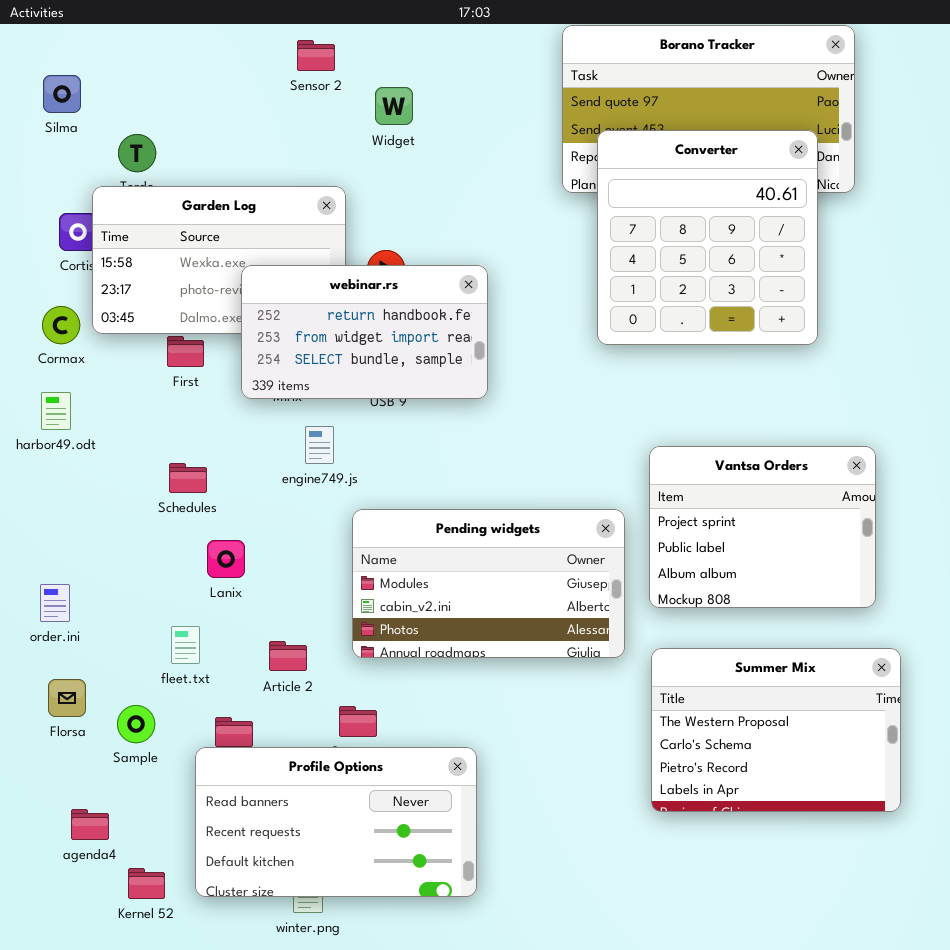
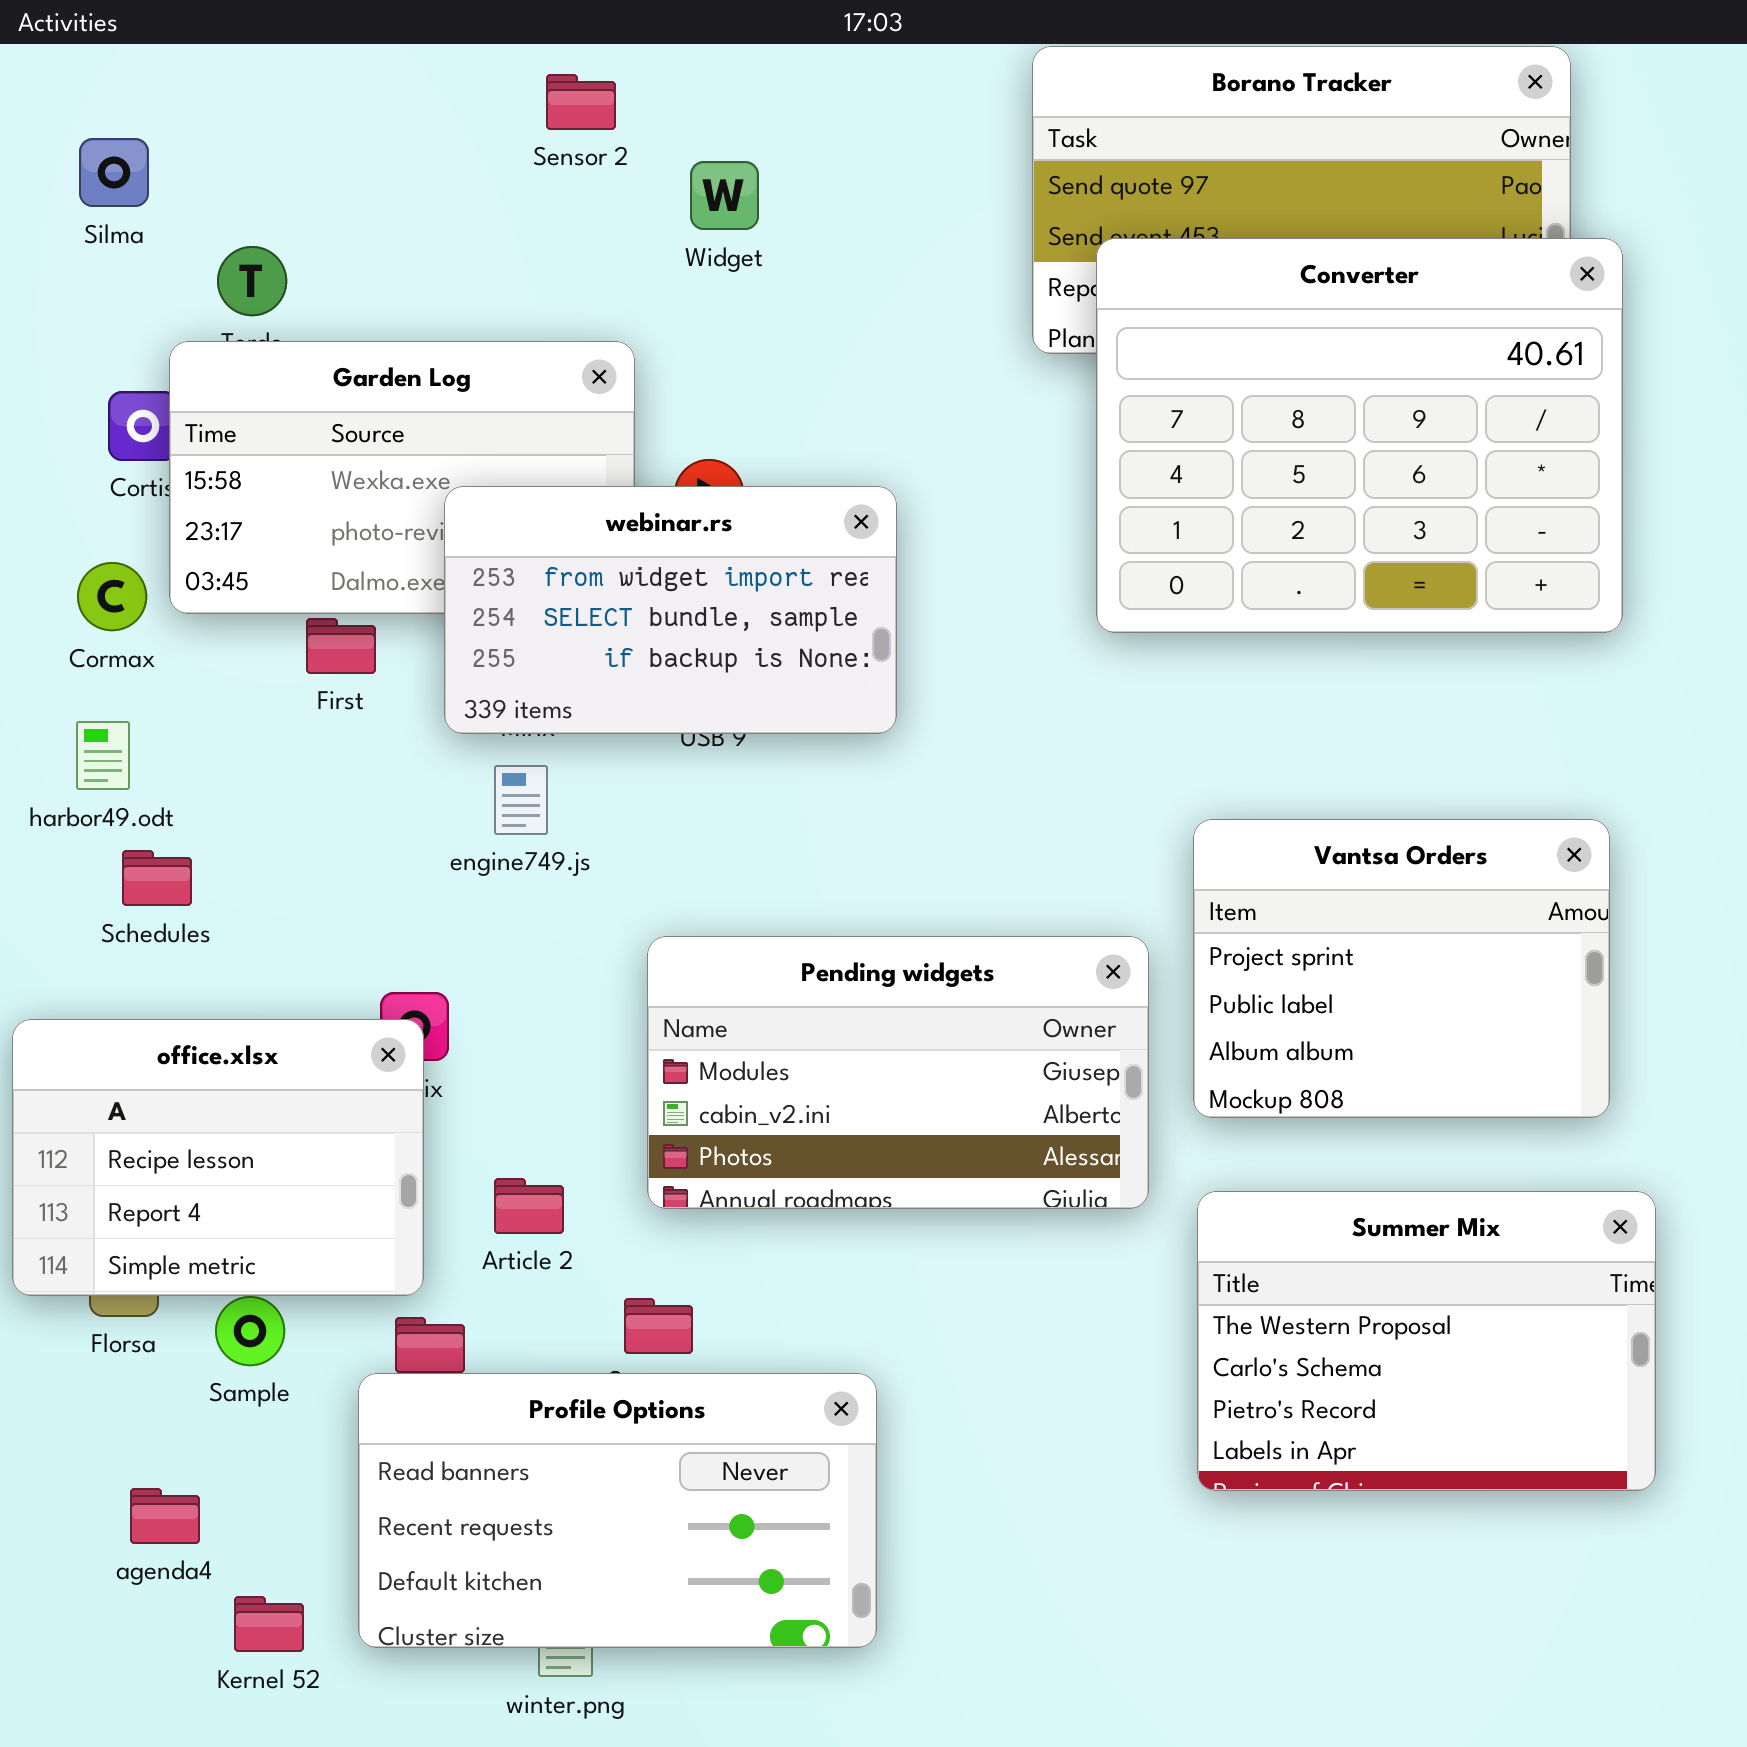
Converter: [597,130,818,345] -> [1096,238,1623,633], resized
webinar.rs: [241,265,488,399] -> [444,486,897,734], scrolled down 1 row
engine749.js: [305,426,334,464] -> [494,765,548,835], moved
Schedules: [169,463,207,493] -> [122,850,192,906], moved
office.xlsx: none -> [12,1019,424,1296], opened

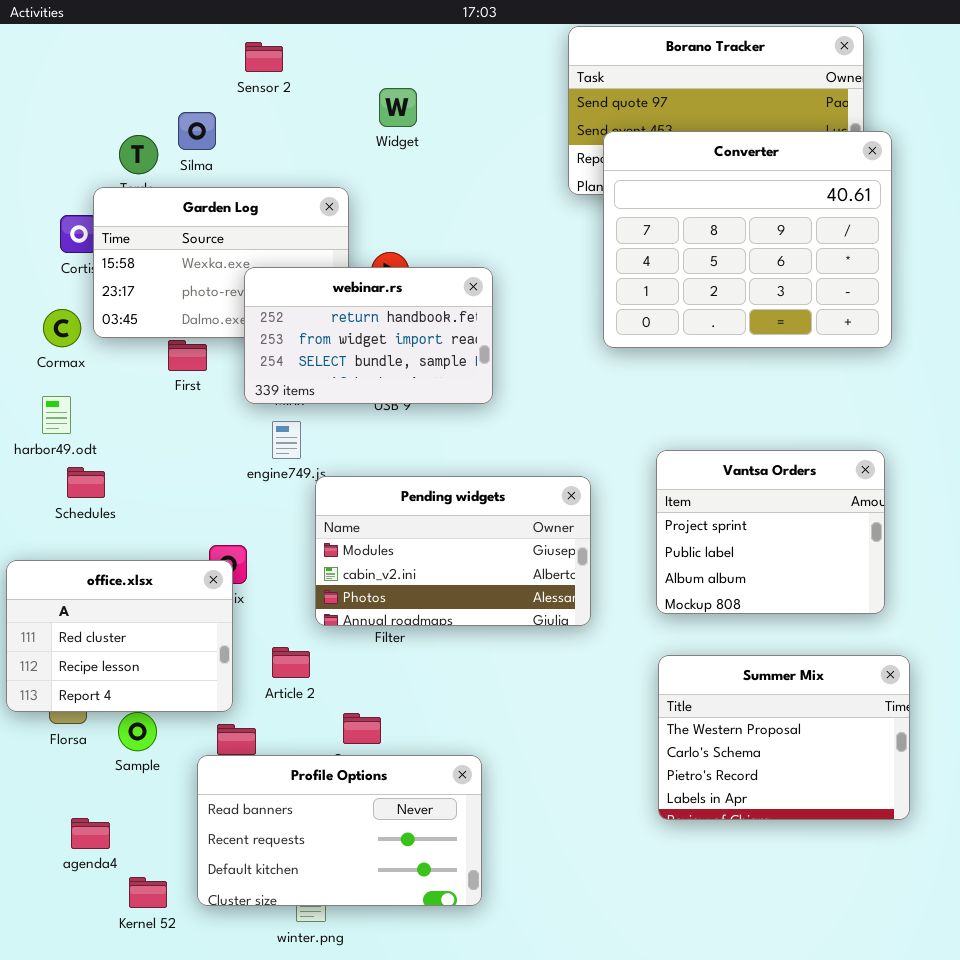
Sensor 2: [546,74,616,130] -> [245,42,283,72], moved
Silma: [79,138,149,207] -> [178,112,216,150], moved
webinar.rs: [444,486,897,734] -> [244,267,493,404], scrolled up 1 row
Pending widgets: [647,936,1149,1209] -> [315,476,591,626], moved
office.xlsx: [12,1019,424,1296] -> [6,560,233,712], scrolled up 1 row

